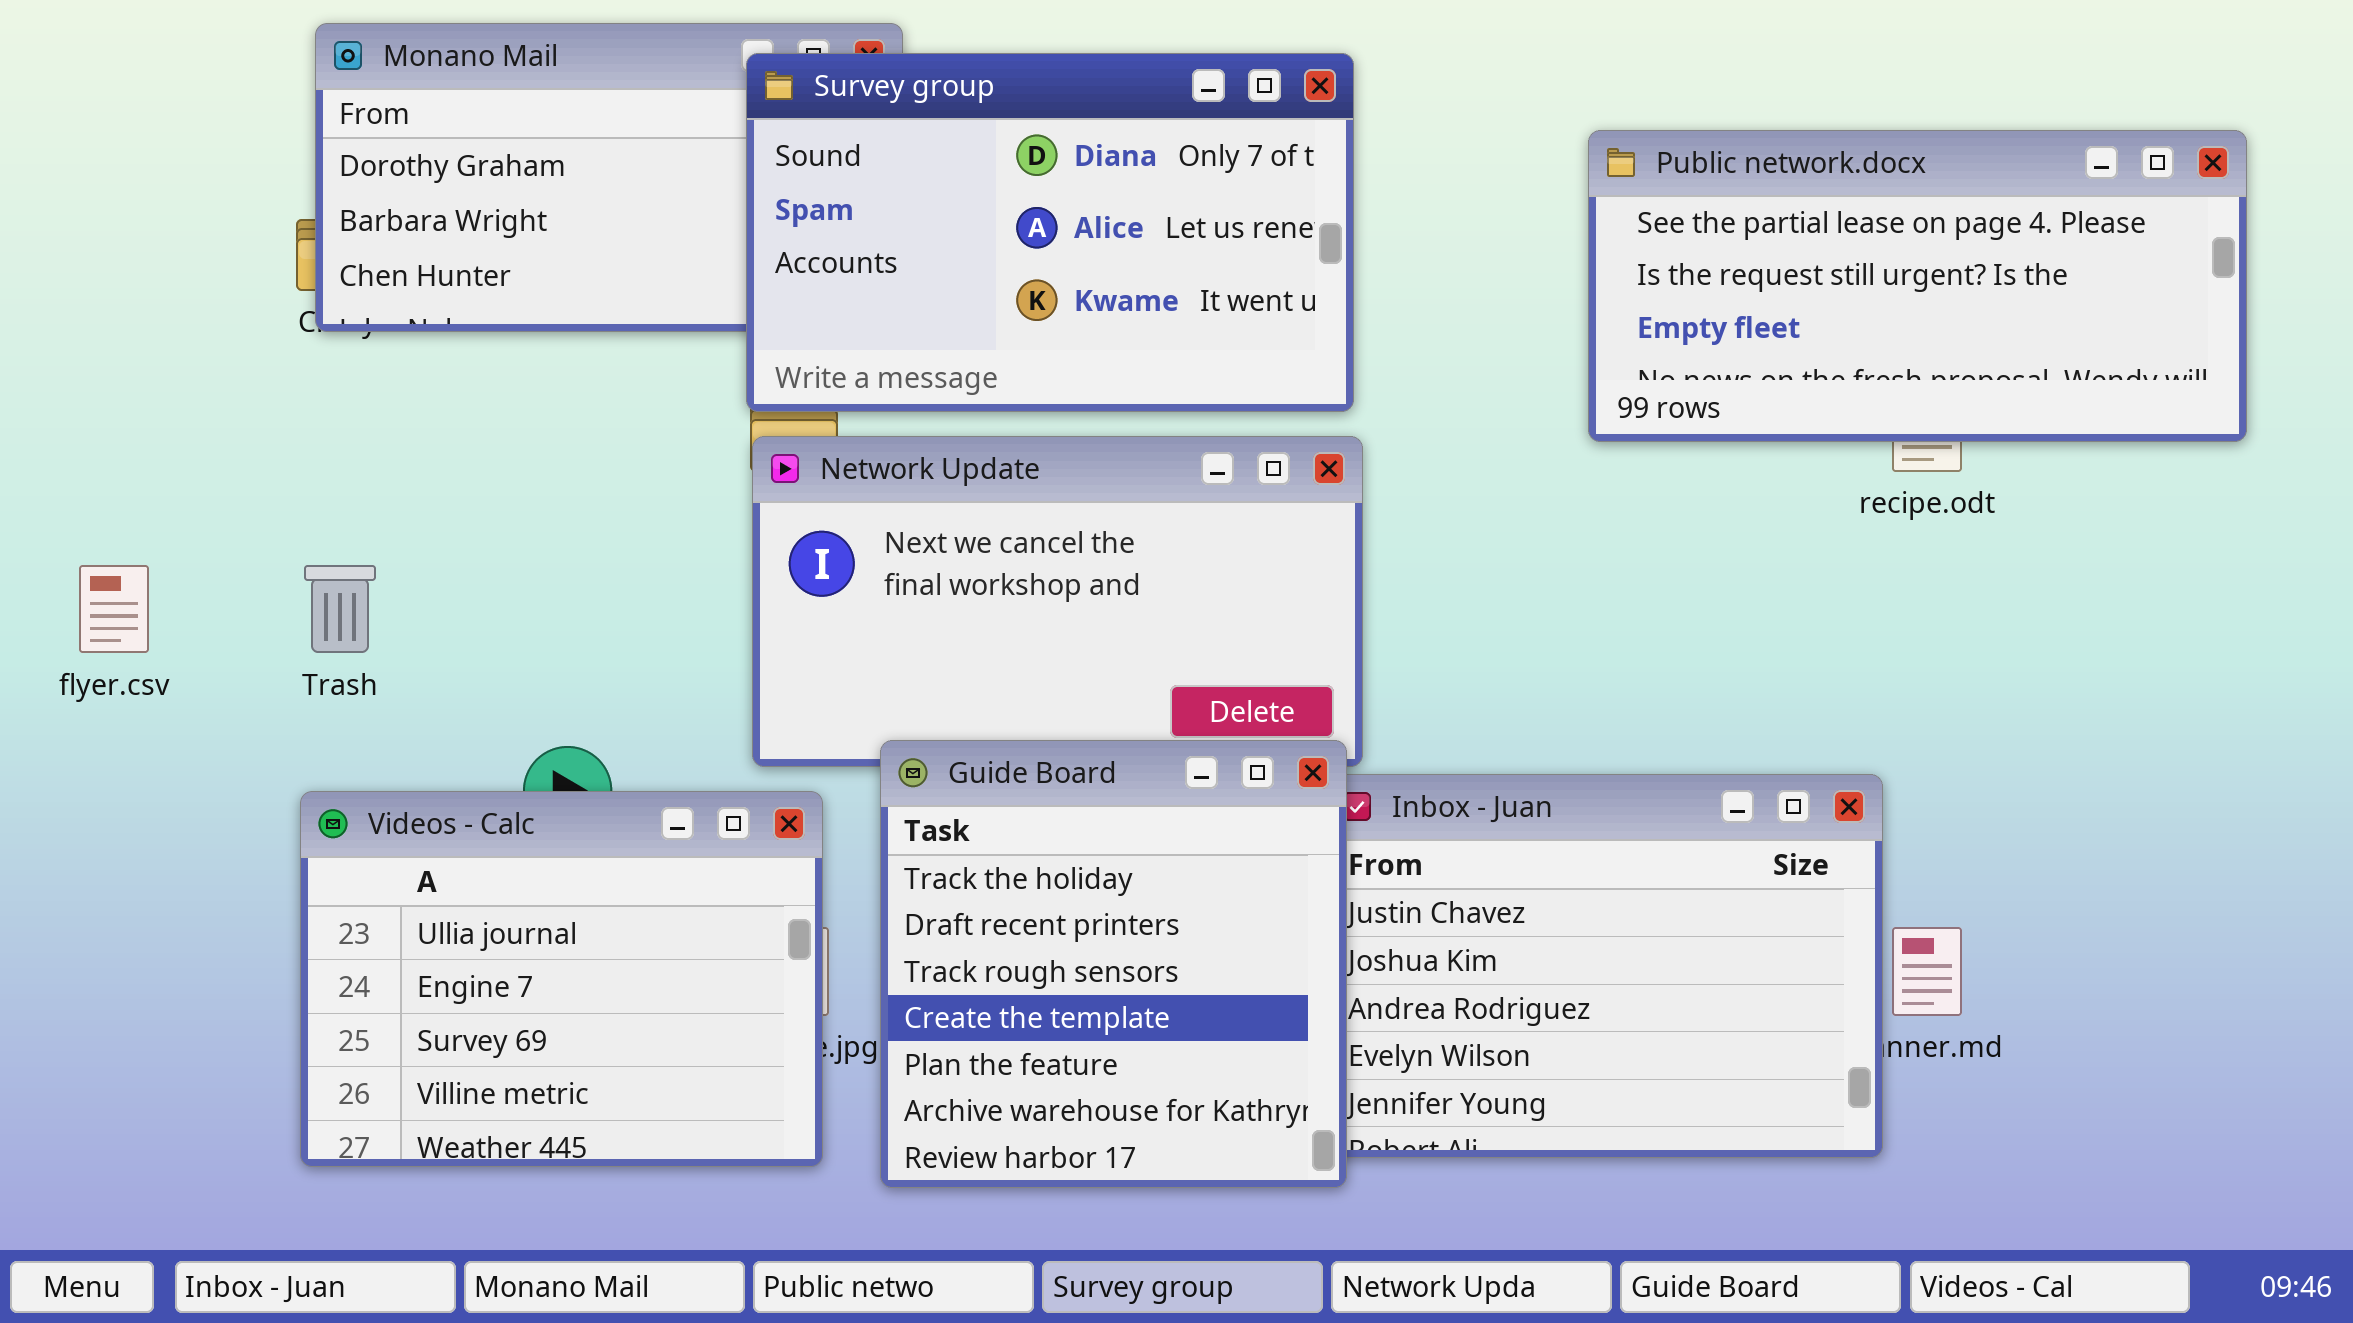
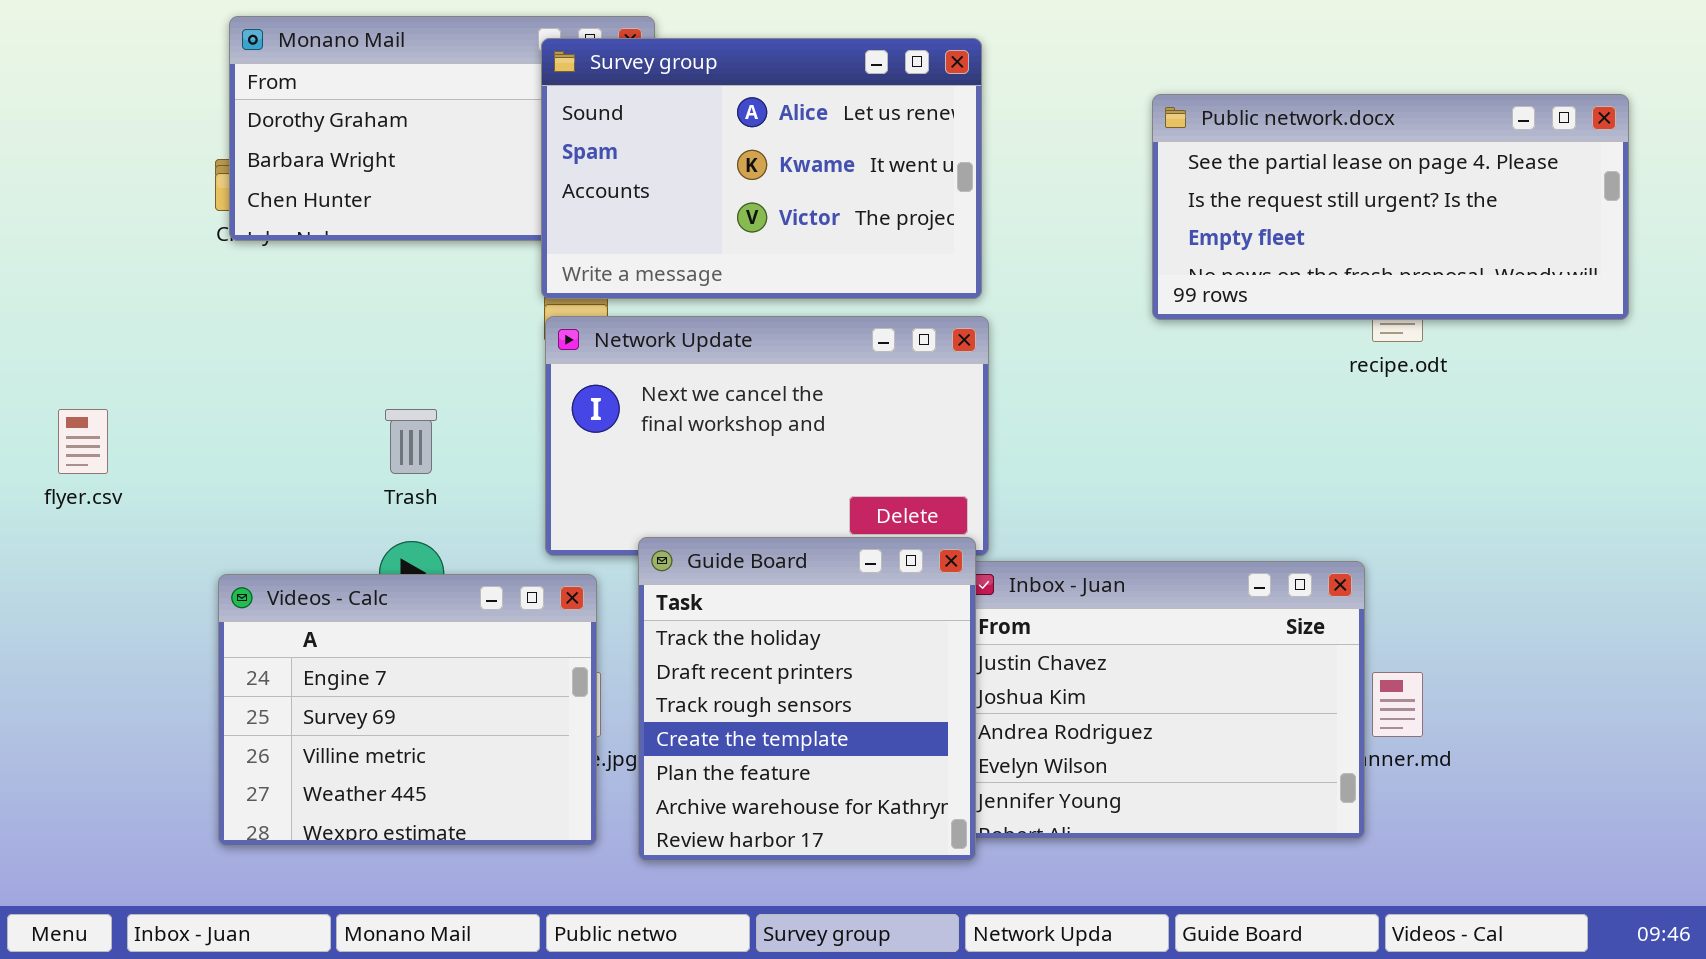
Survey group: [746,53,1354,412] -> [541,38,982,299], scrolled down 1 row
Trash: [304,565,376,653] -> [385,409,437,474], moved
Videos - Calc: [300,791,823,1167] -> [218,574,597,846], scrolled down 1 row

